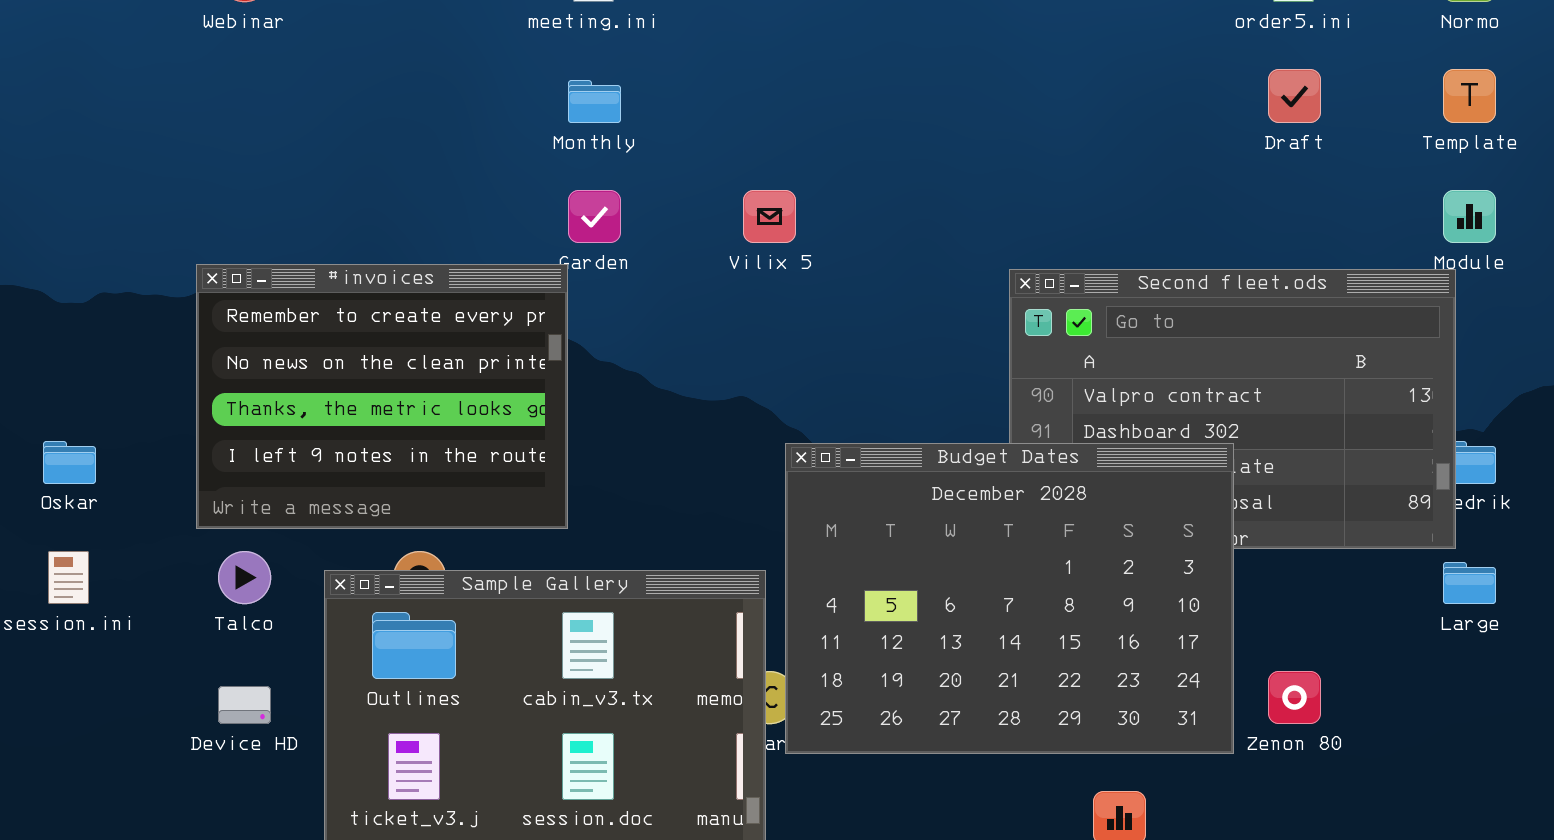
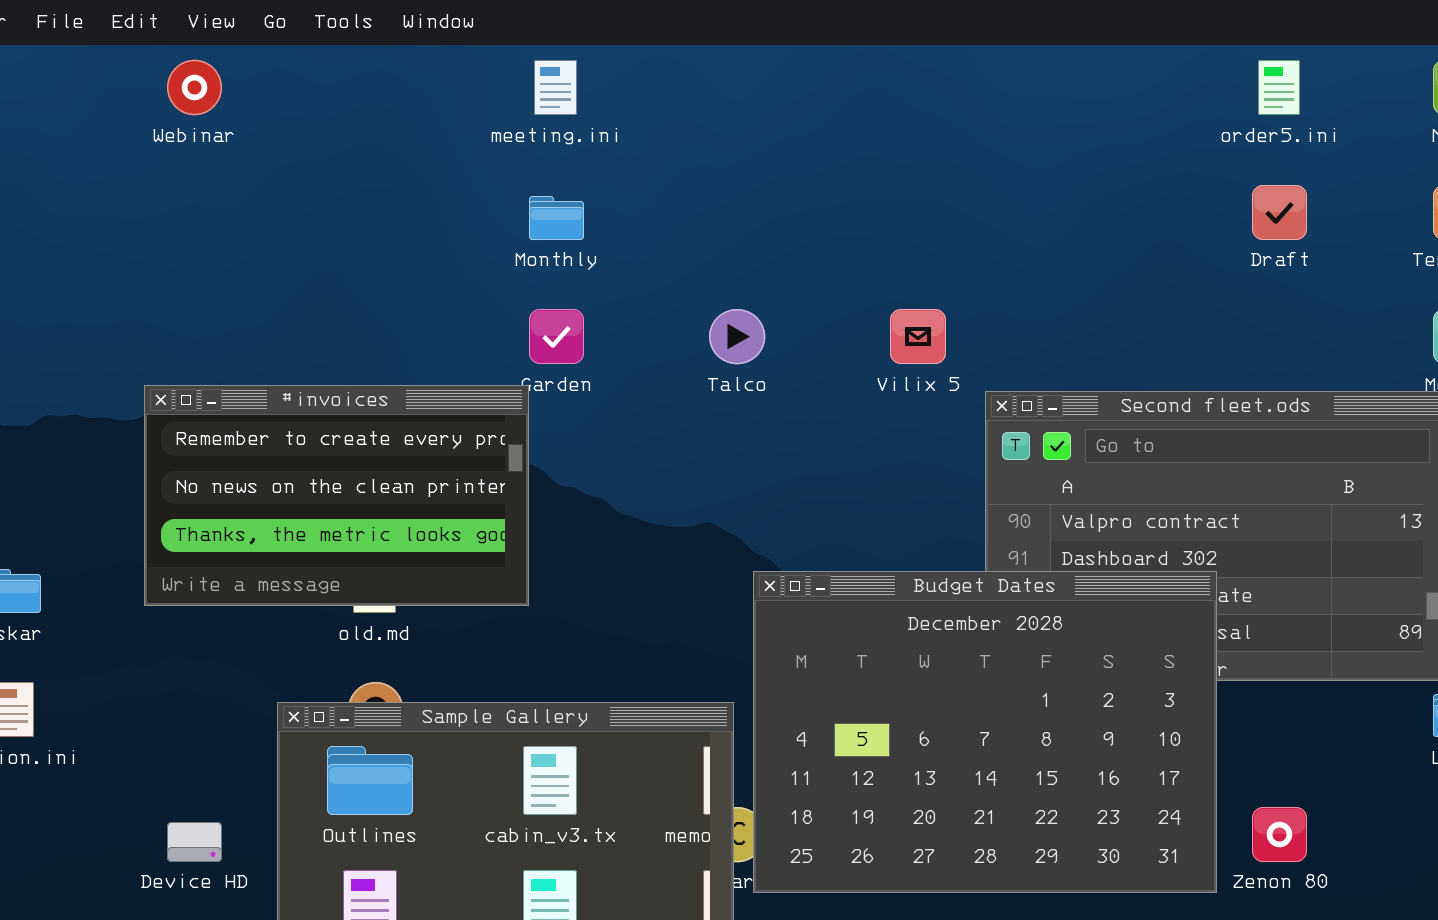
Vilix 5: [743,190,796,243] -> [890,309,946,364], moved
#invoices: [196,264,568,529] -> [144,385,529,606], resized
Talco: [218,551,271,604] -> [709,309,765,364], moved

